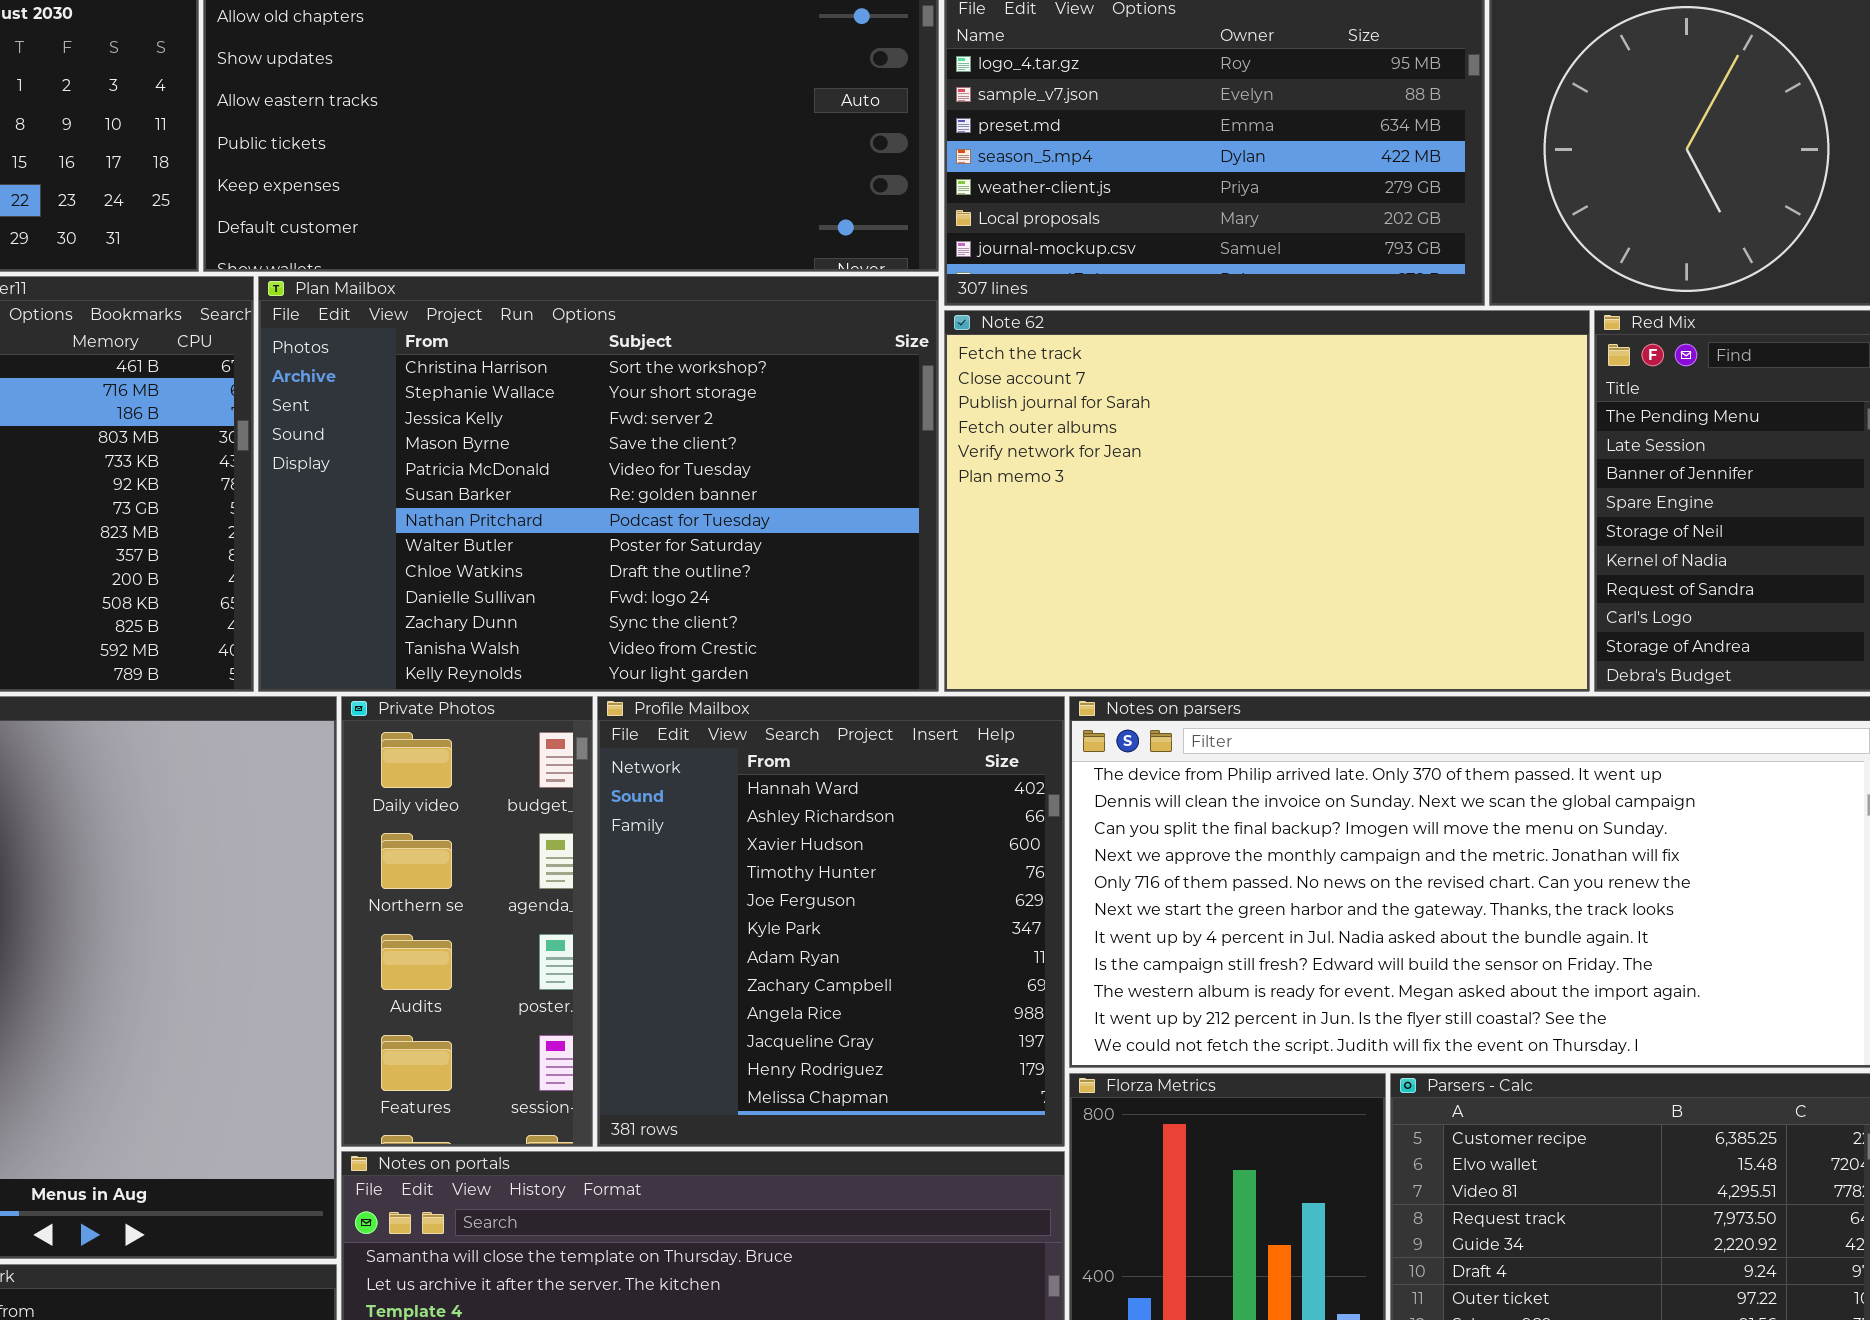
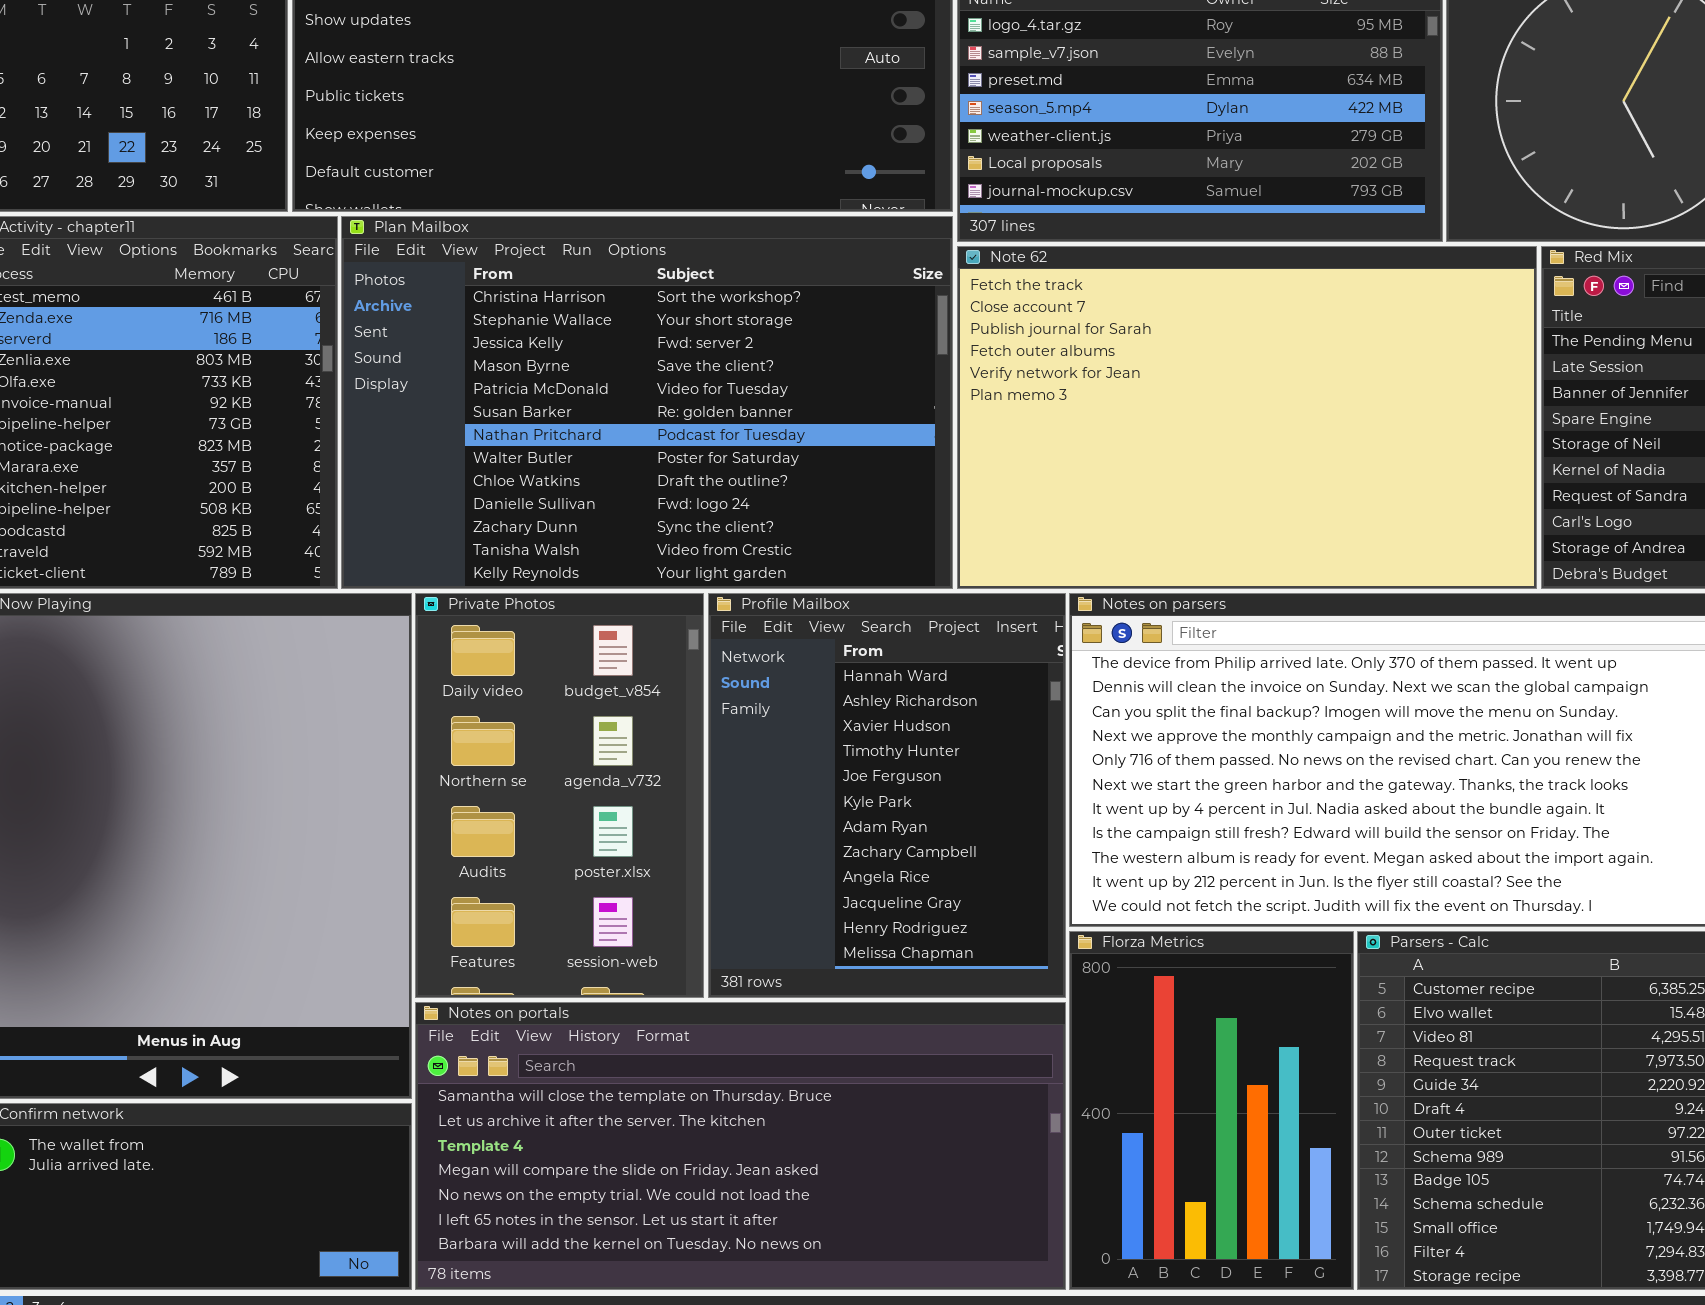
Private Photos: [341,696,593,1147] -> [415,593,704,998], resized
Profile Mailbox: [597,696,1065,1147] -> [708,593,1066,998], resized

